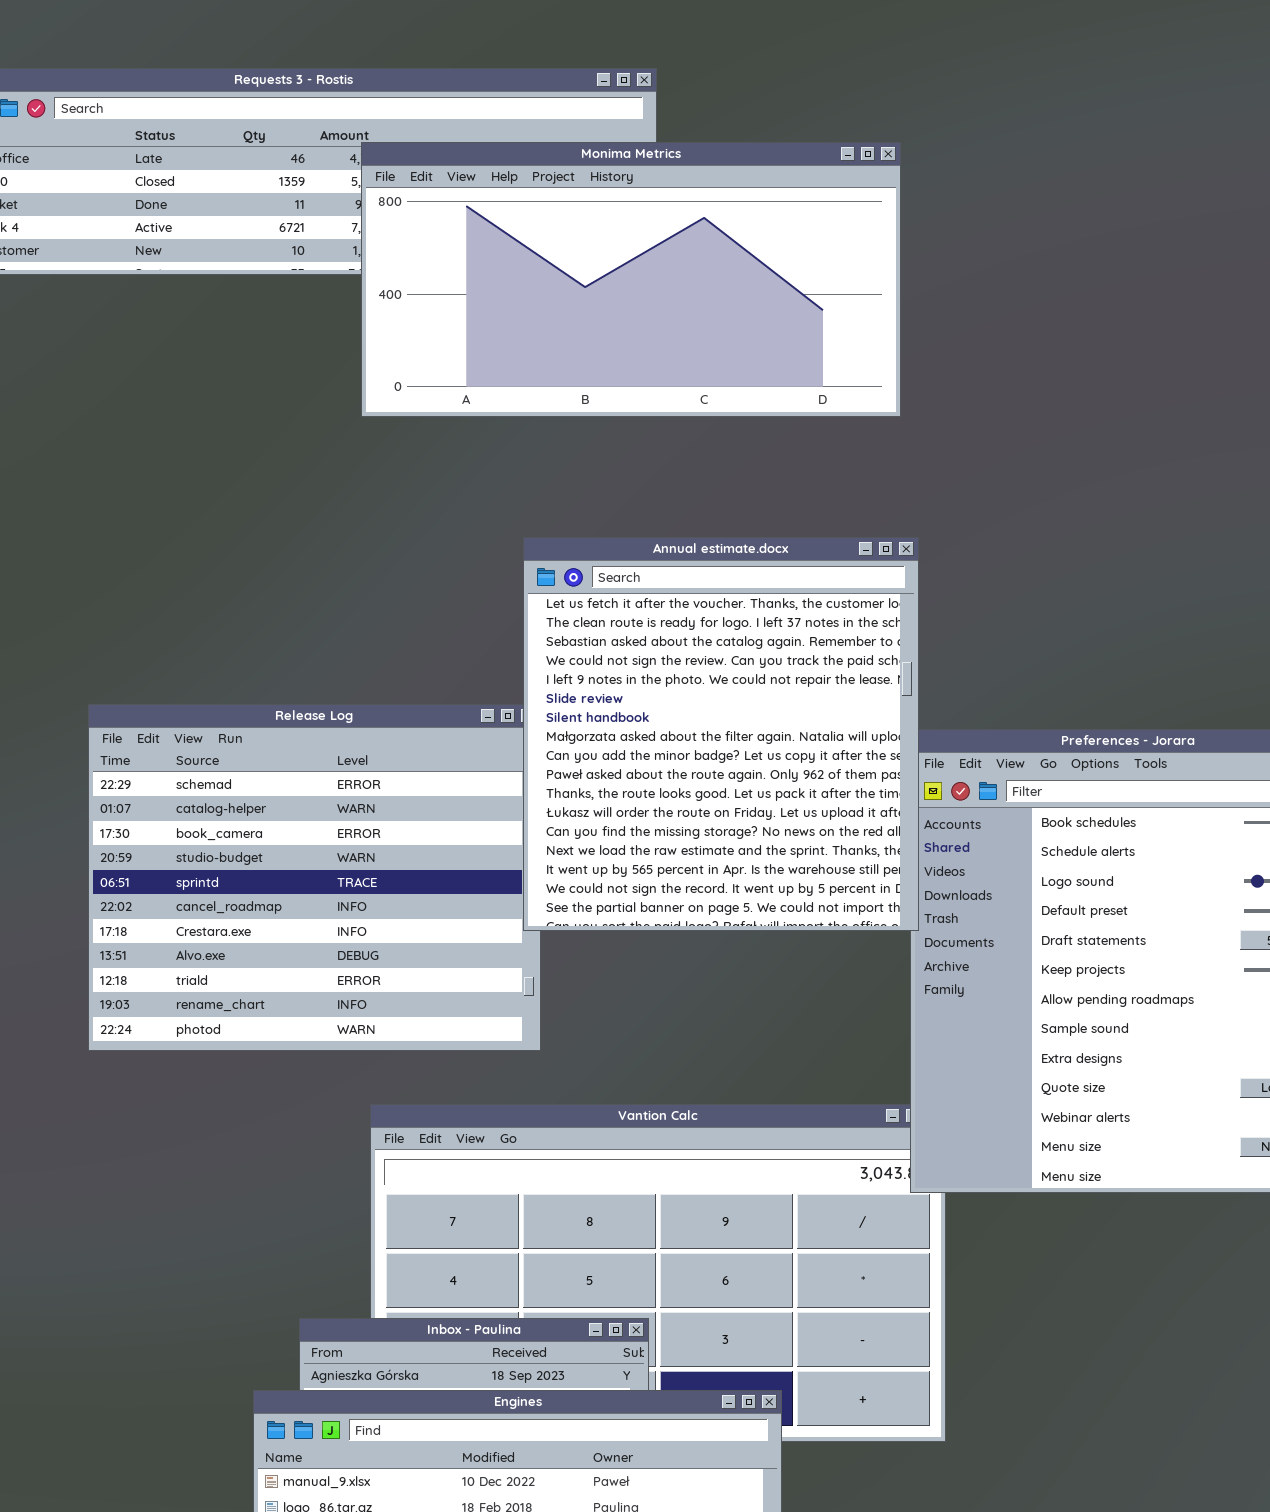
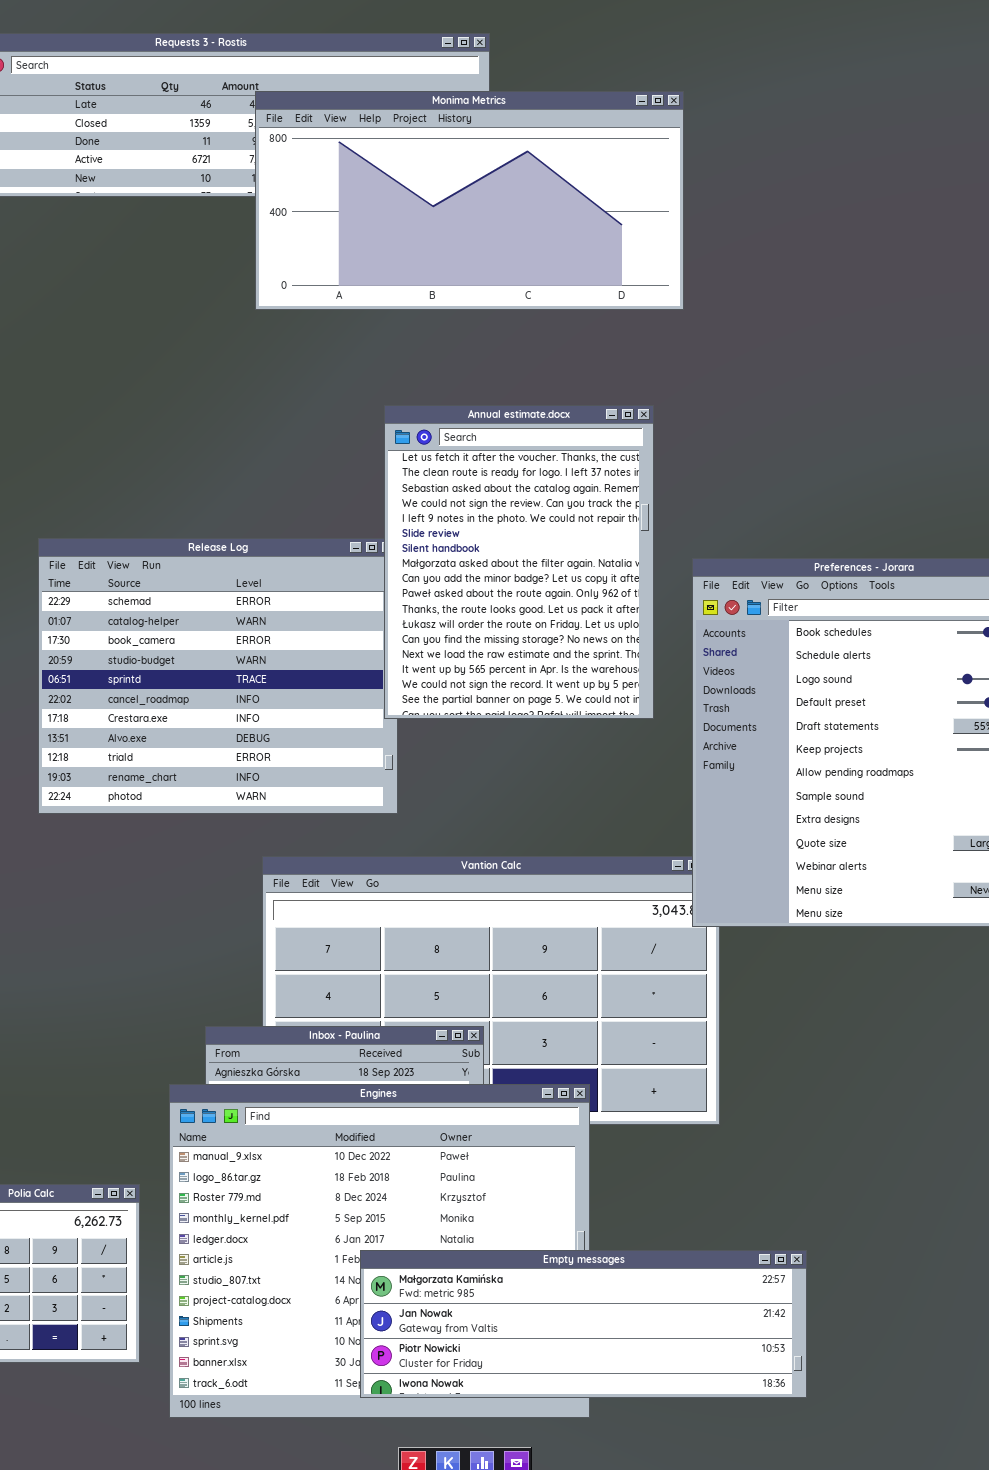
Annual estimate.docx: [523,537,919,931] -> [384,405,654,719], resized

